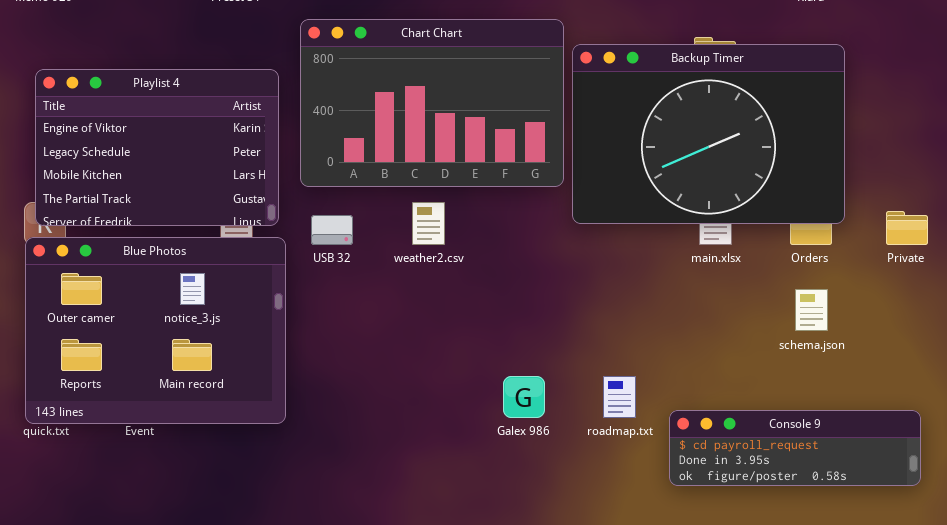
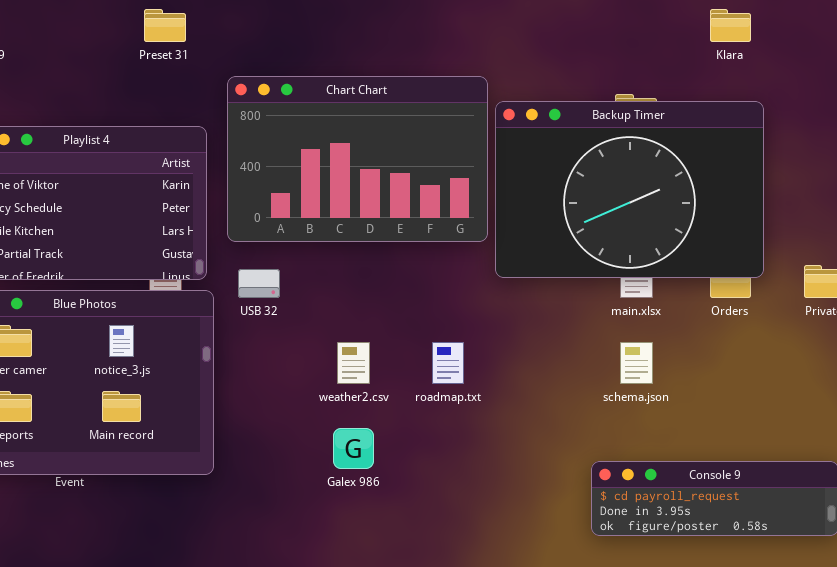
weather2.csv: [412,202,445,245] -> [337,342,370,384], moved
schema.json: [795,289,828,331] -> [620,342,653,384], moved
Galex 986: [503,376,545,418] -> [333,428,374,469], moved
roadmap.txt: [603,376,636,418] -> [432,342,464,384], moved

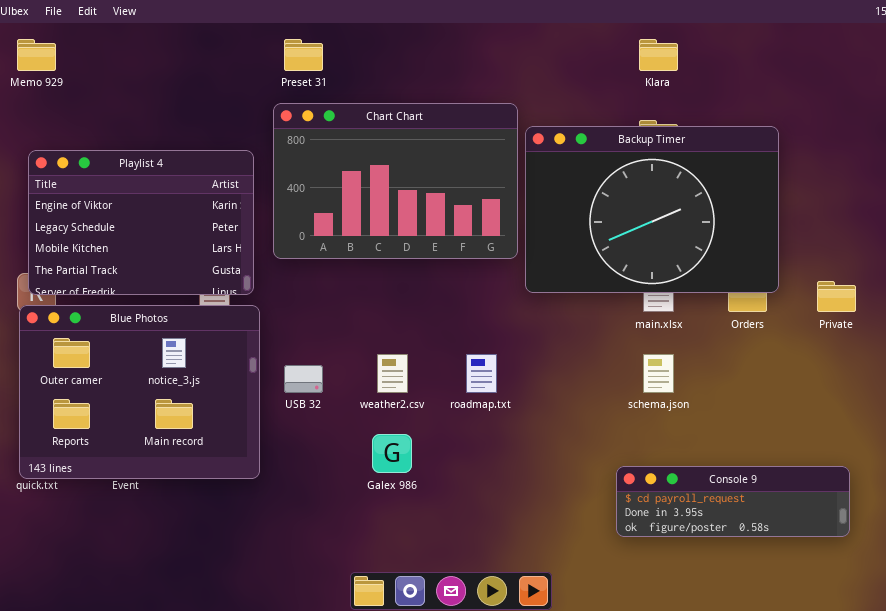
Preset 31: [144,9,186,42] -> [284,39,323,71], moved
Klara: [710,9,751,42] -> [639,39,678,71], moved
USB 32: [238,269,280,298] -> [284,365,323,393], moved

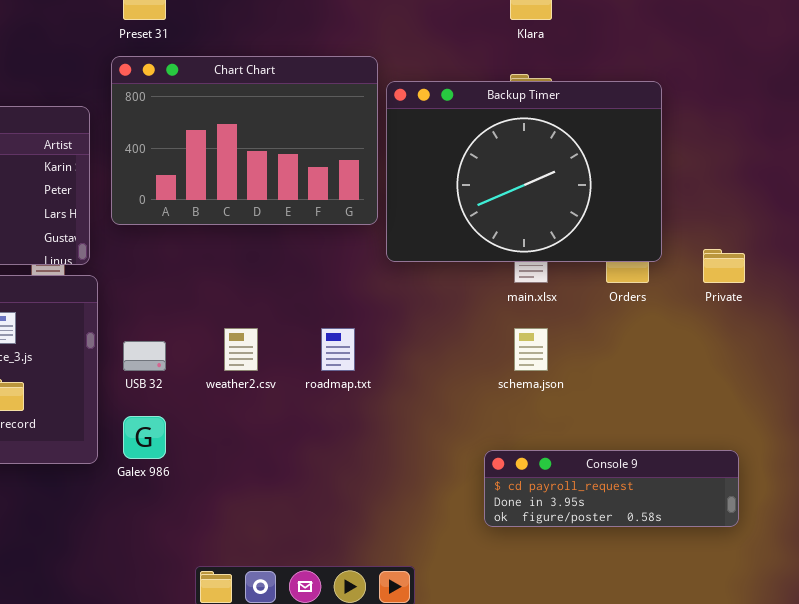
Galex 986: [372,434,412,473] -> [123,416,166,459], moved

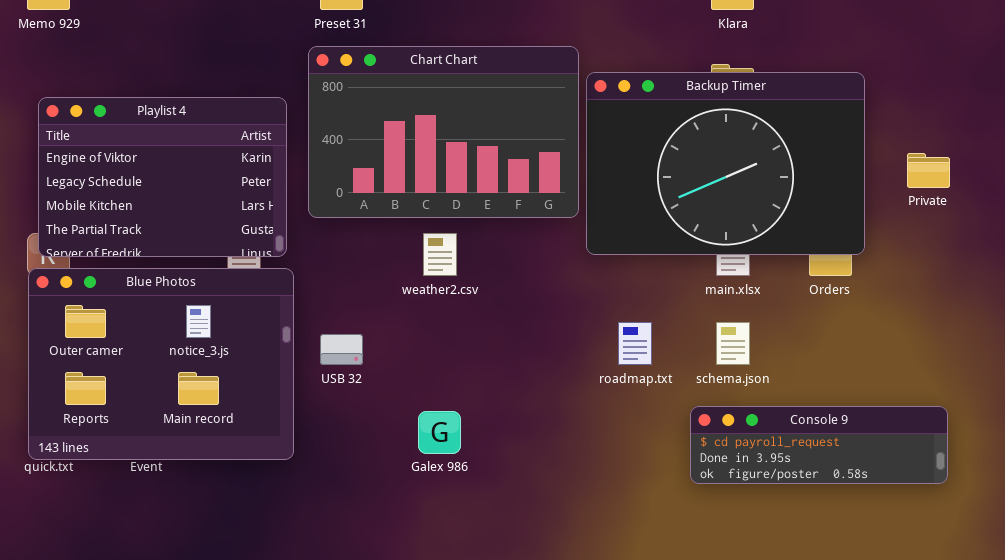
Private: [703,249,745,283] -> [907,153,950,188], moved
weather2.csv: [224,328,258,371] -> [423,233,457,276], moved
roadmap.txt: [321,328,355,371] -> [618,322,652,365], moved
Galex 986: [123,416,166,459] -> [418,411,461,454], moved
Console 9: [484,450,739,527] -> [690,406,948,484], moved

